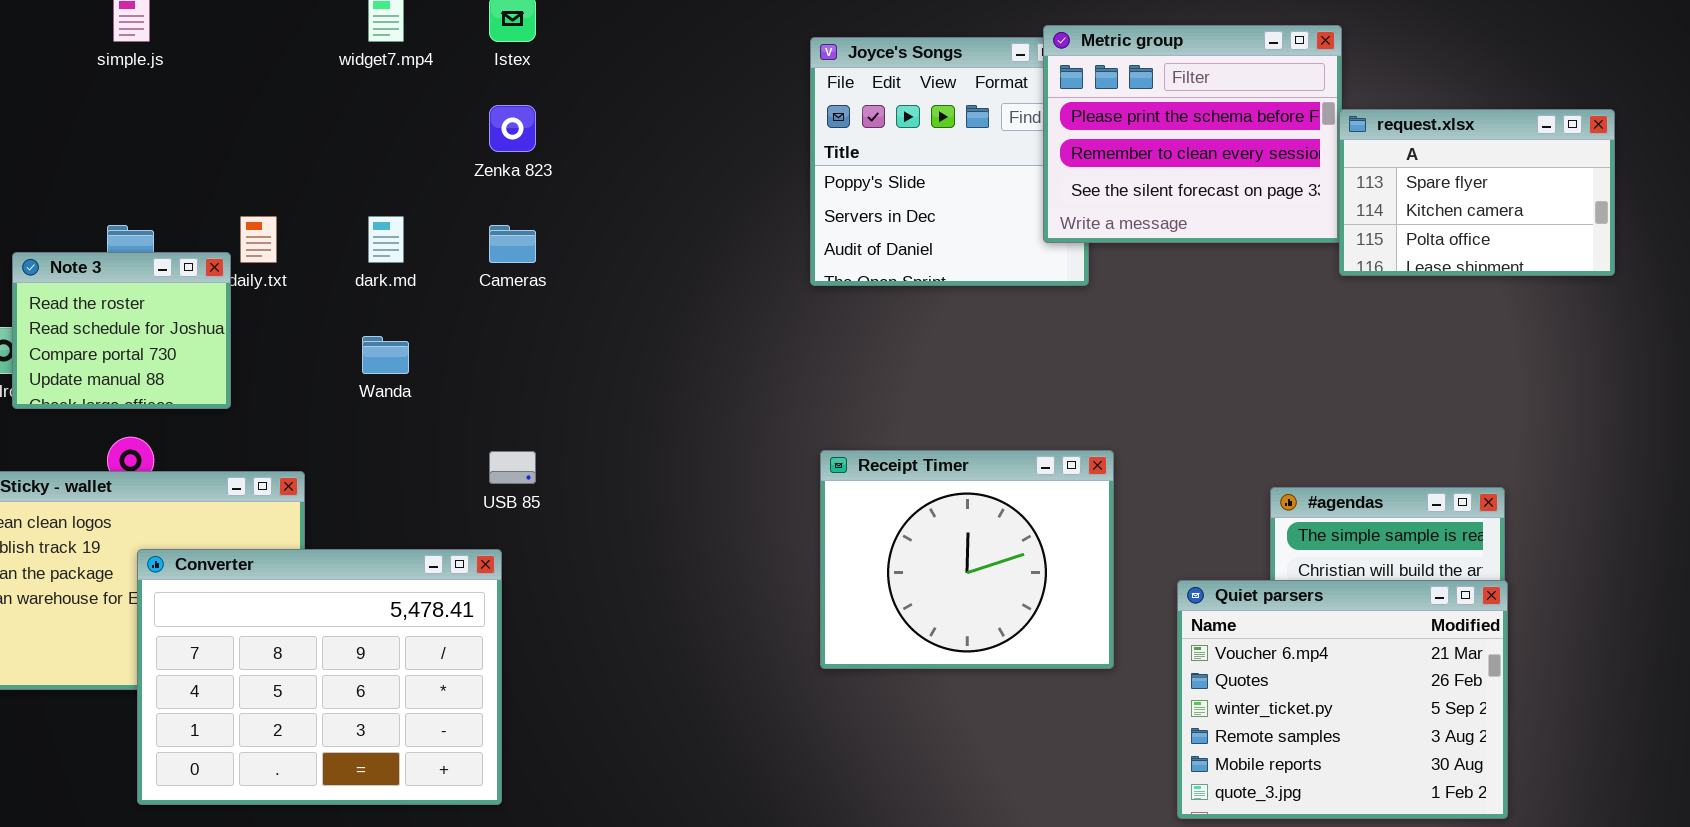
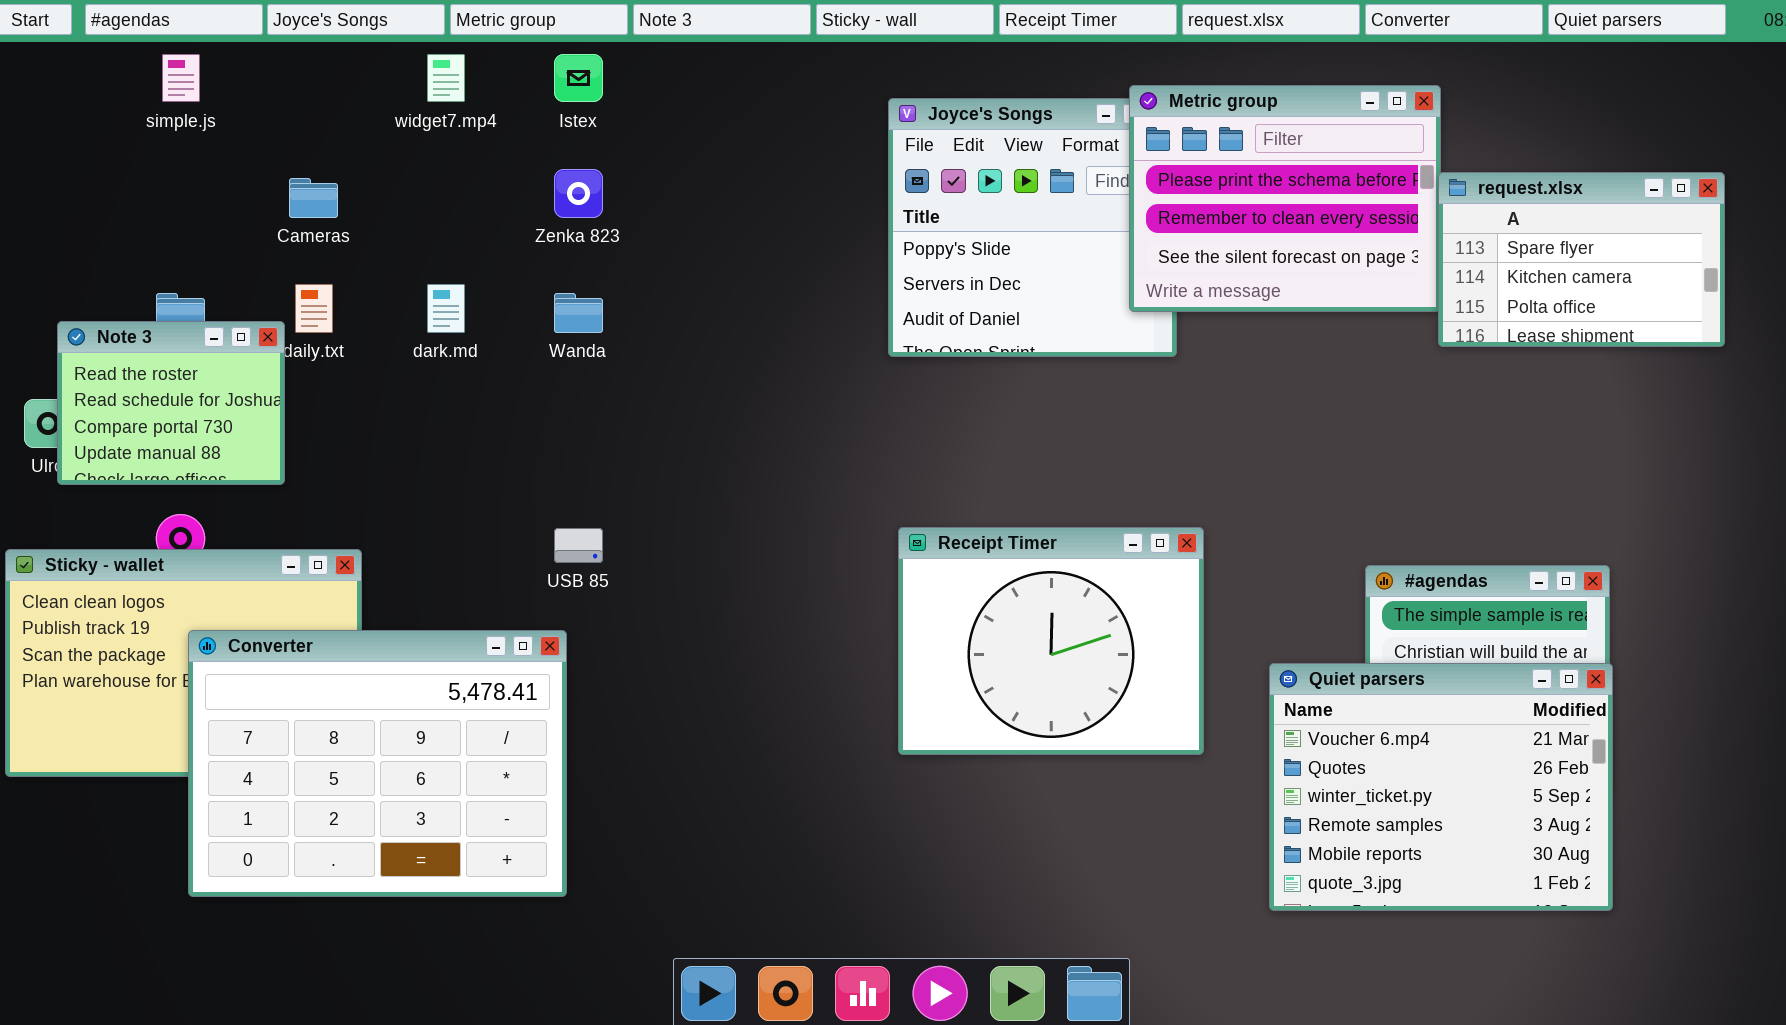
Cameras: [489,225,536,263] -> [289,178,338,218], moved
Wanda: [362,336,409,374] -> [554,293,603,333], moved

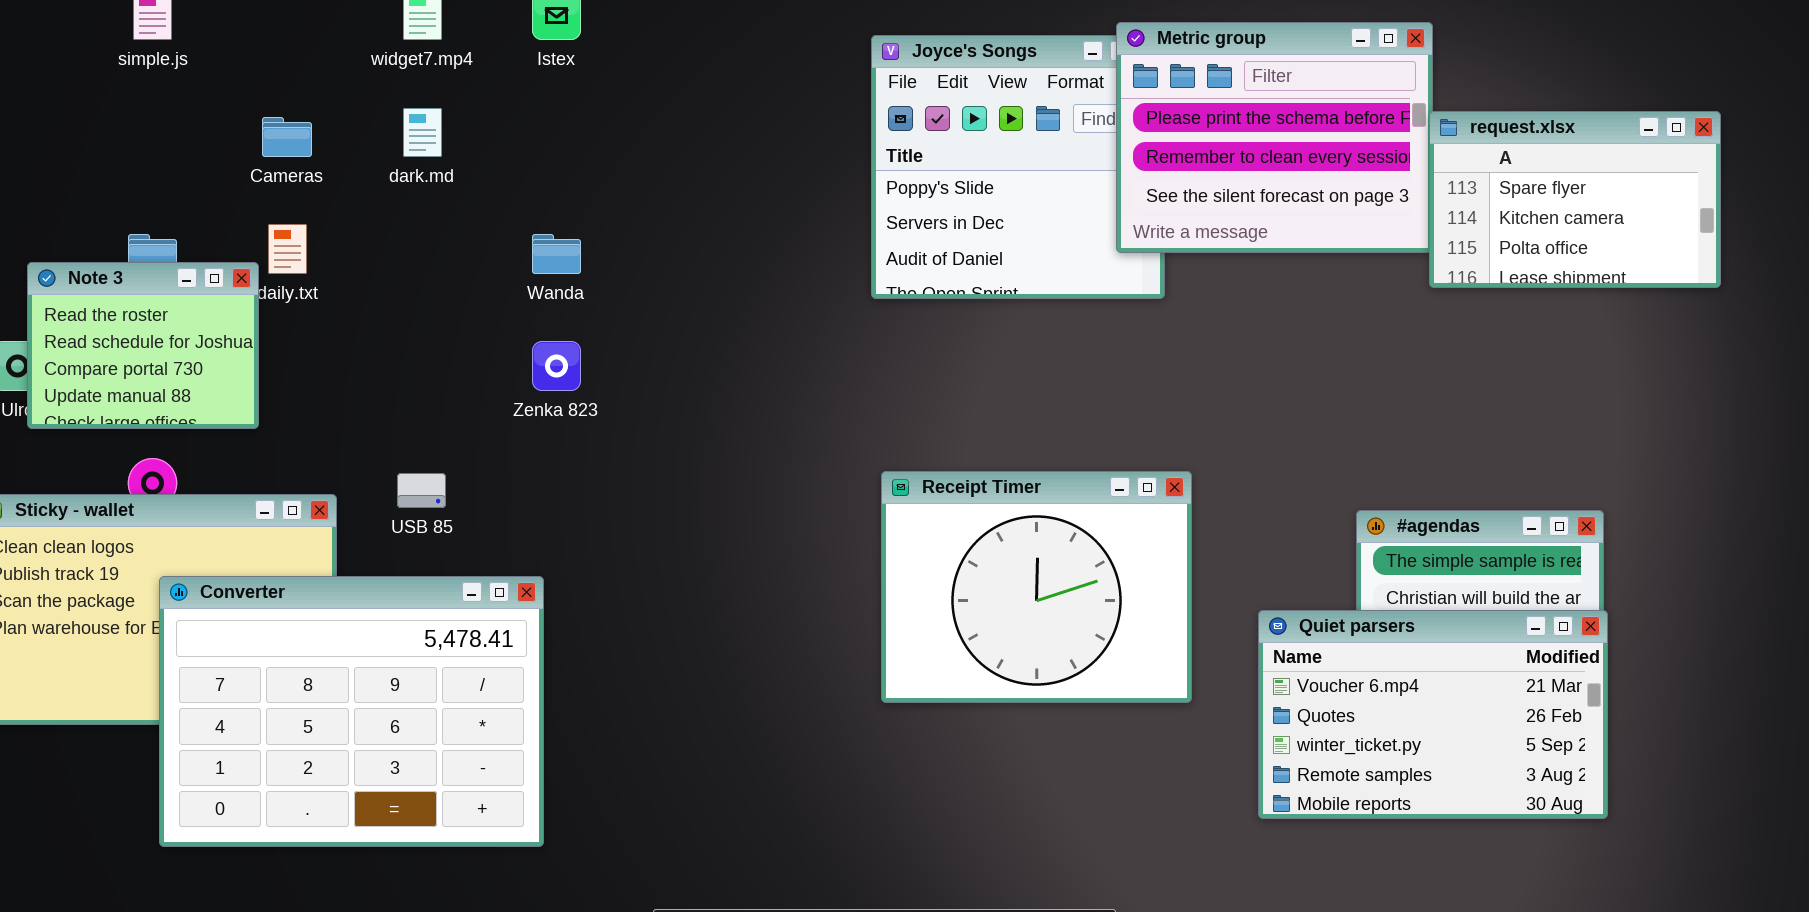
Zenka 823: [554,169,603,218] -> [532,341,581,391], moved
dark.md: [427,284,465,333] -> [403,108,442,157], moved
USB 85: [554,528,603,563] -> [397,473,446,508], moved
Quiet parsers: [1269,663,1613,911] -> [1258,610,1608,819], resized

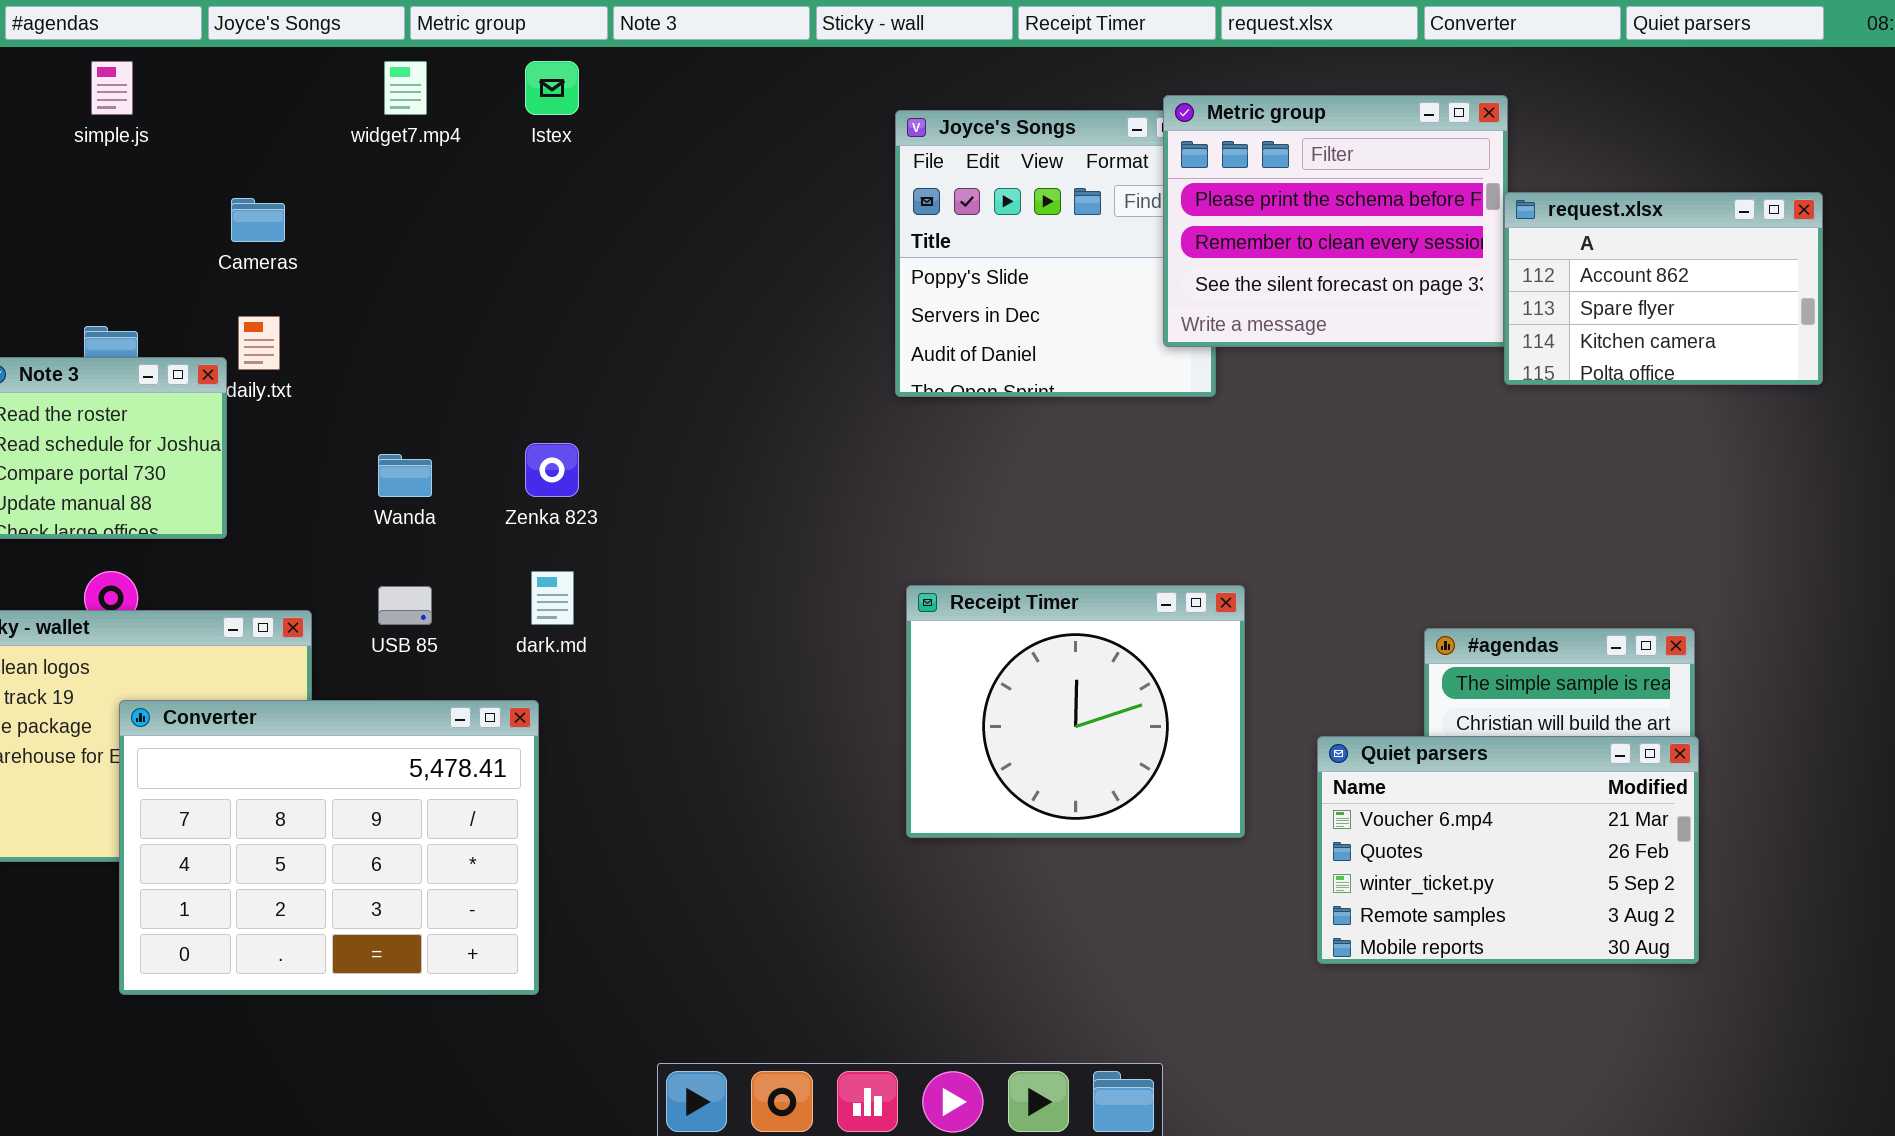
dark.md: [403,108,442,157] -> [531,571,574,625], moved
request.xlsx: [1429,111,1721,288] -> [1504,192,1823,385], scrolled up 1 row
Wanda: [532,234,581,274] -> [378,454,432,497], moved

